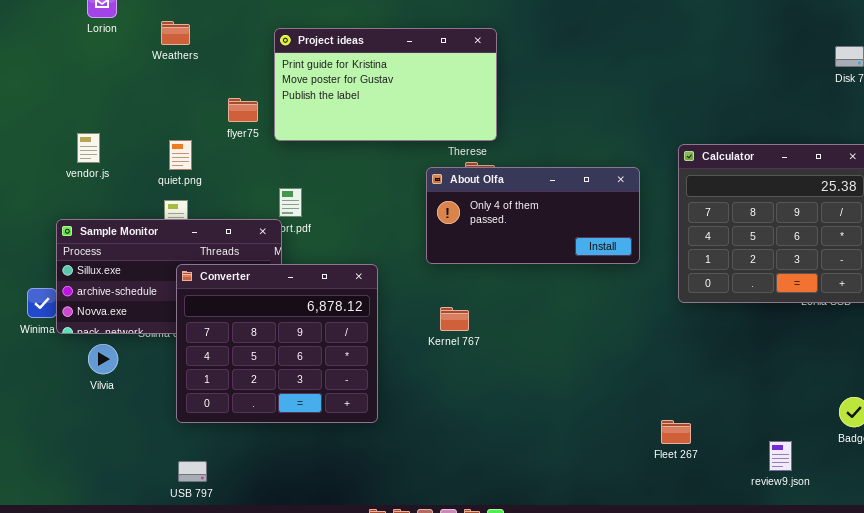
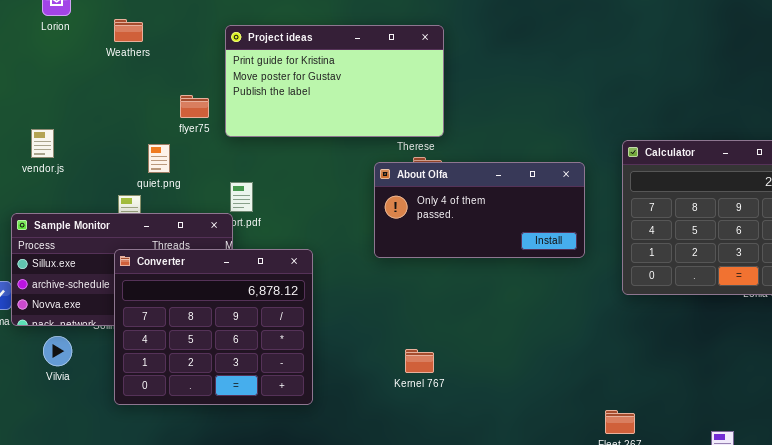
quiet.png: [169,140,192,170] -> [148,144,170,173], moved
Converter: [176,264,378,423] -> [114,249,313,405], moved
Kernel 767: [440,307,469,331] -> [405,349,434,373], moved

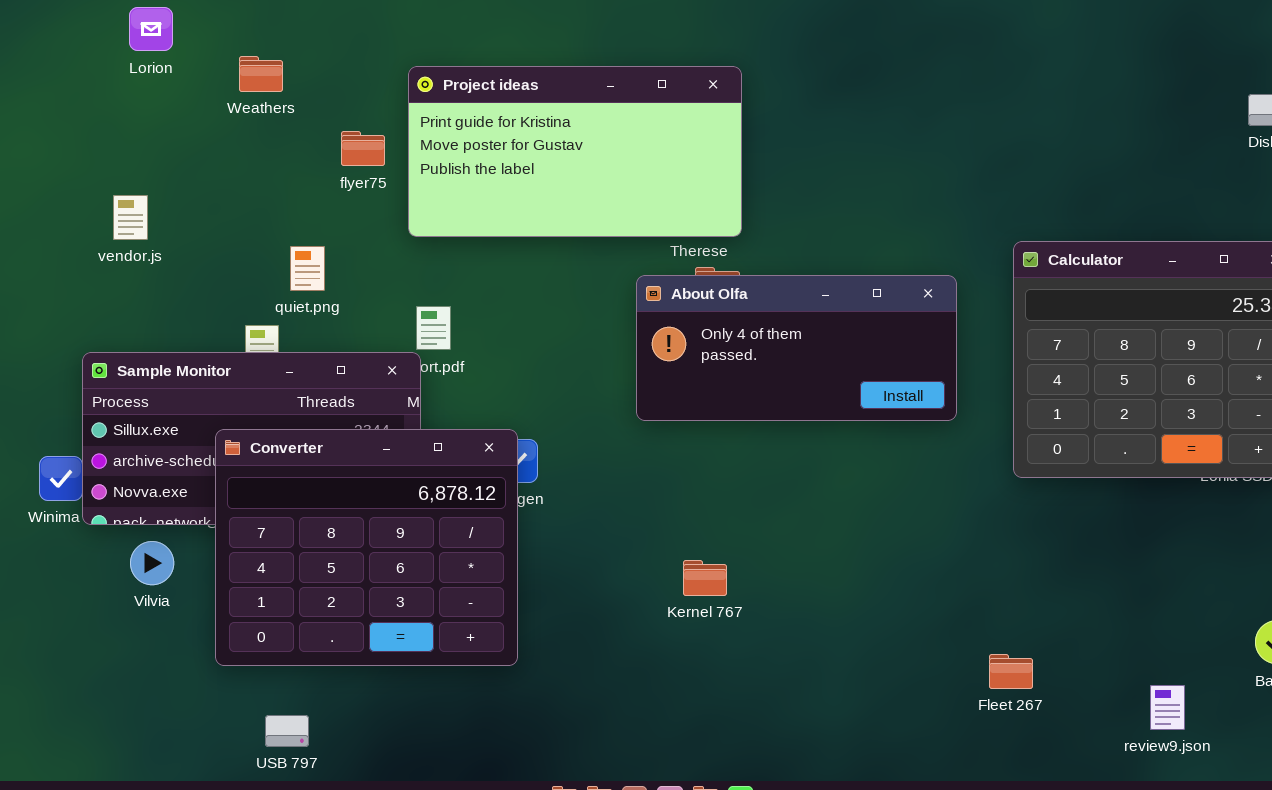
flyer75: [180,95,209,118] -> [341,131,385,166], moved
vendor.js: [31,129,54,158] -> [113,195,148,240], moved
Converter: [114,249,313,405] -> [215,429,518,666], moved

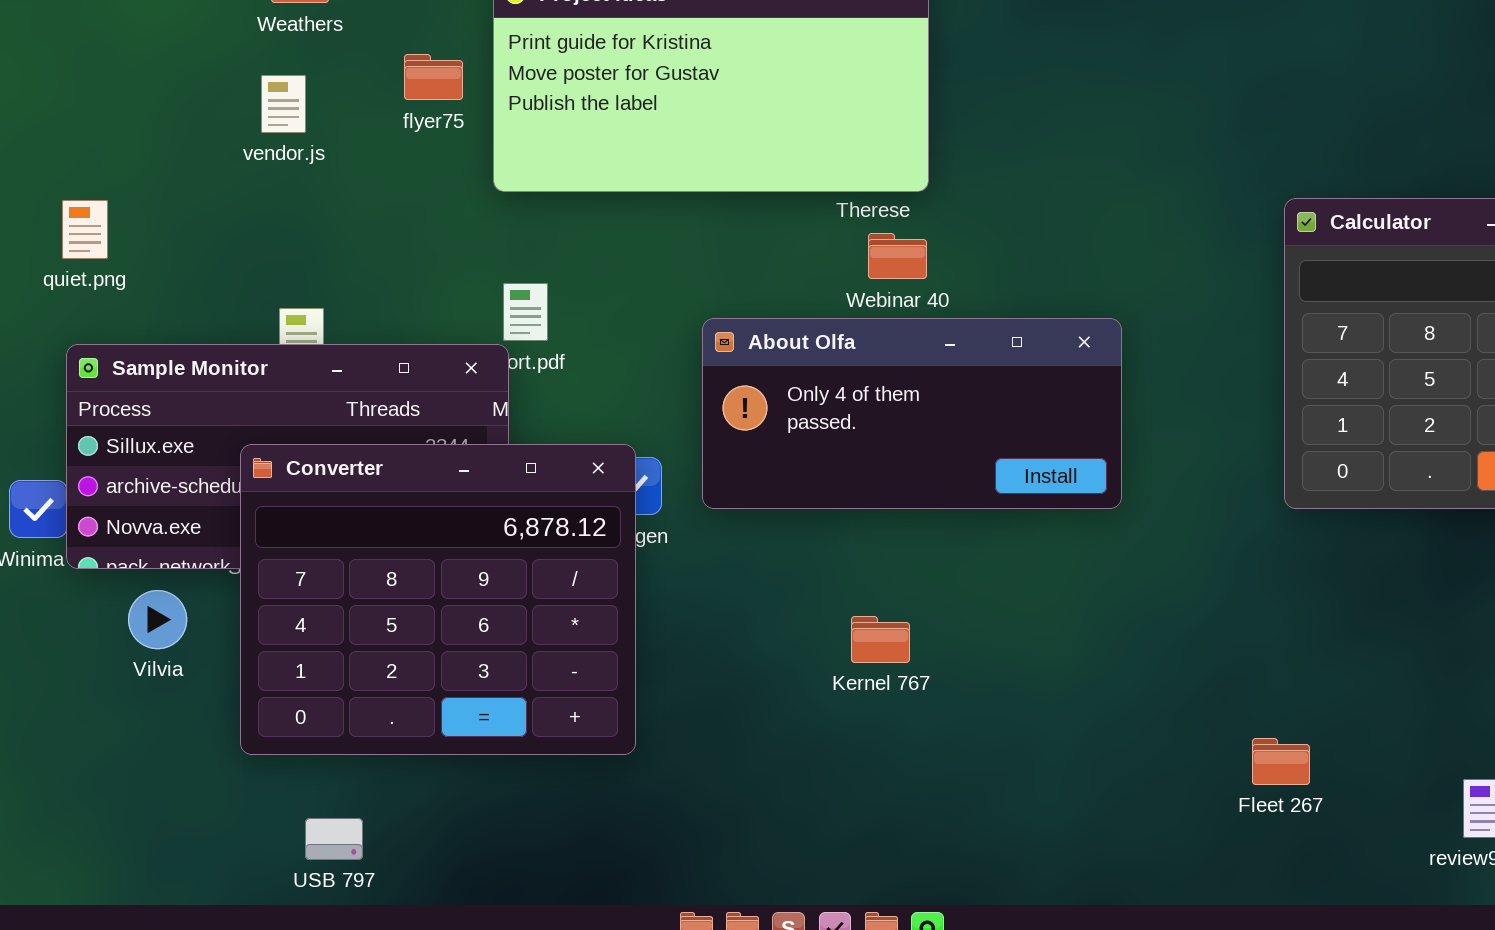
vendor.js: [113,195,148,240] -> [261,75,306,133], moved
quiet.png: [290,246,325,291] -> [62,200,108,259], moved
About Olfa: [636,275,957,421] -> [702,318,1122,509], moved

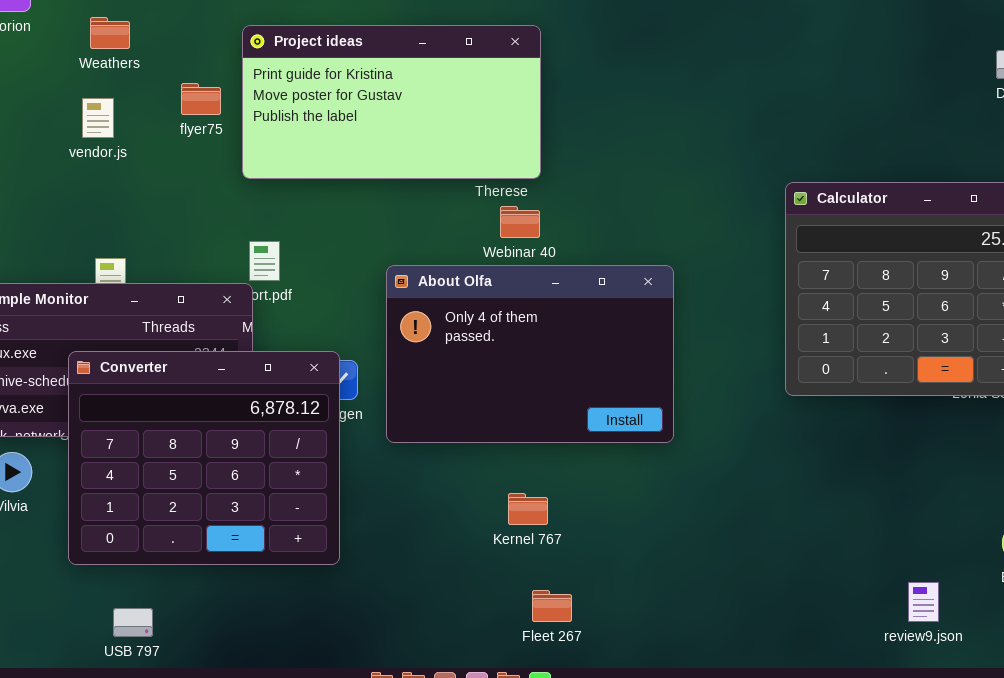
About Olfa: [702,318,1122,509] -> [386,265,674,443], resized
Kernel 767: [851,616,910,663] -> [508,493,548,525], moved
Fleet 267: [1252,738,1310,785] -> [532,590,572,622], moved

